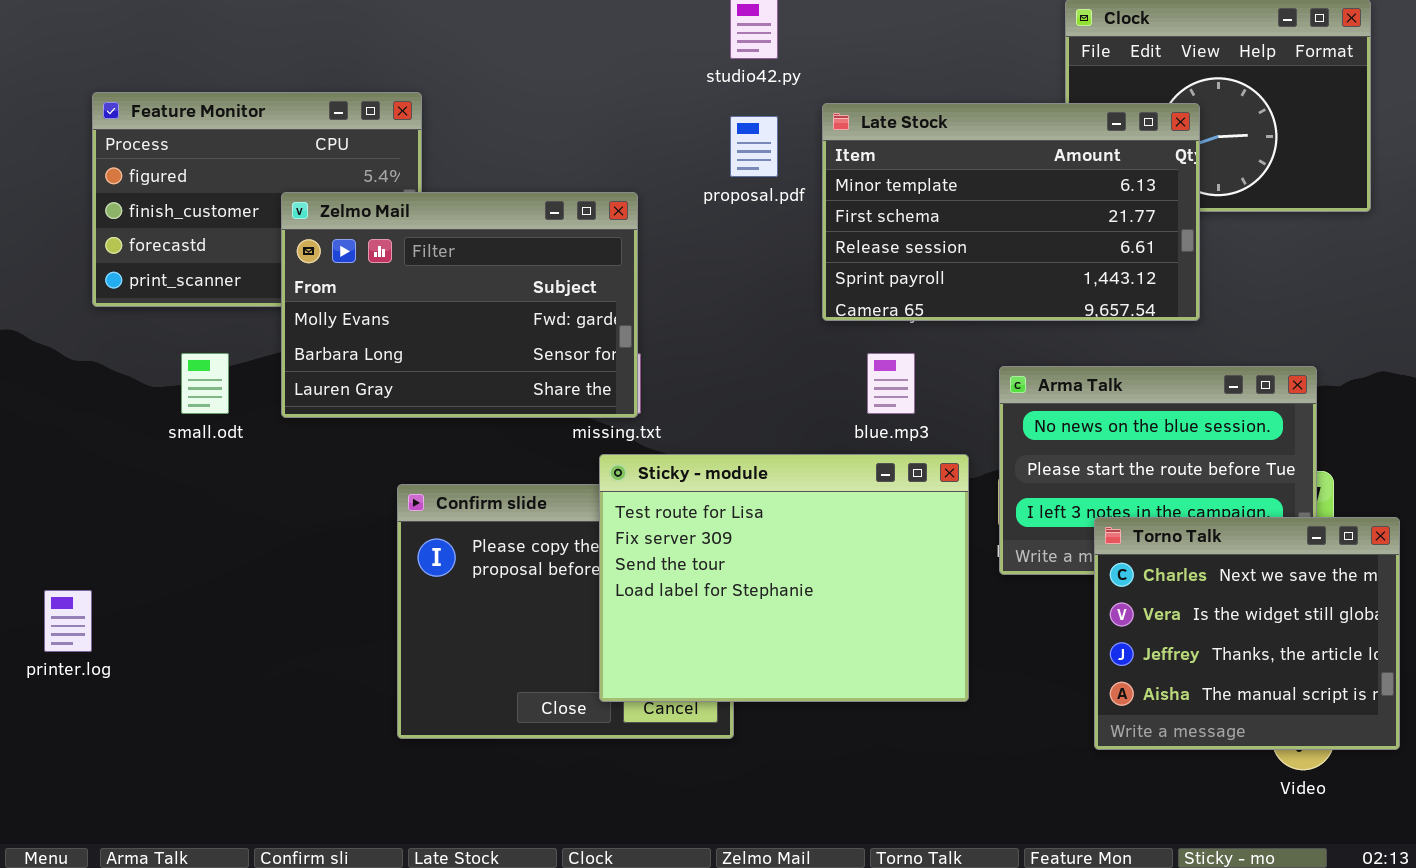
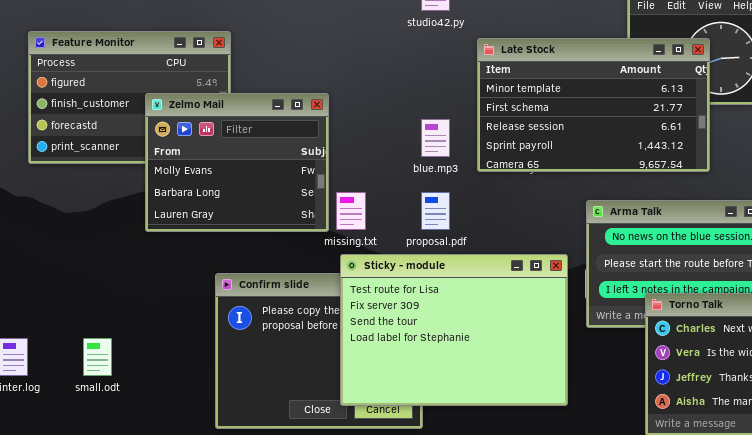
proposal.pdf: [730,116,778,177] -> [421,192,450,230], moved
Zelmo Mail: [281,192,638,418] -> [145,93,329,232], resized
small.odt: [181,353,229,414] -> [83,338,112,376], moved
blue.mp3: [867,353,915,414] -> [421,119,450,157], moved

